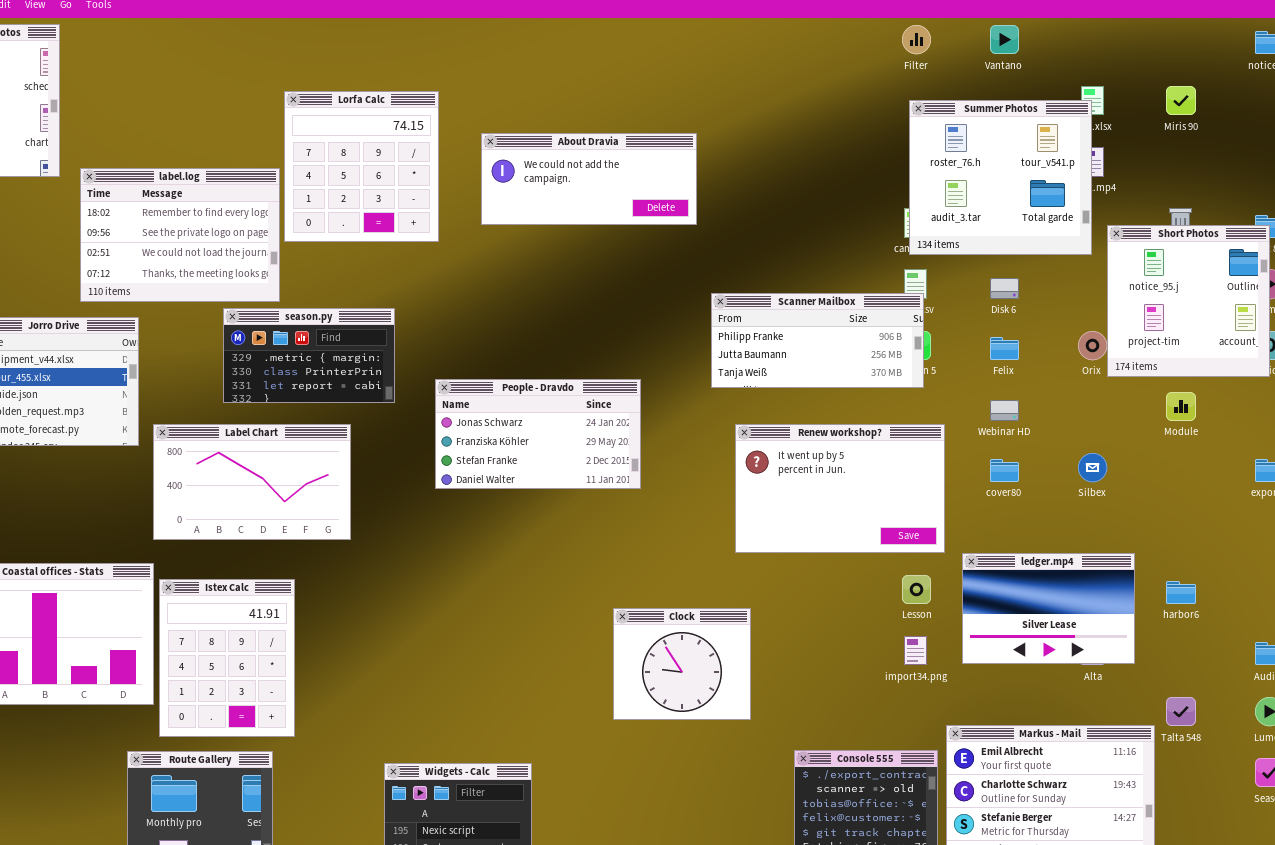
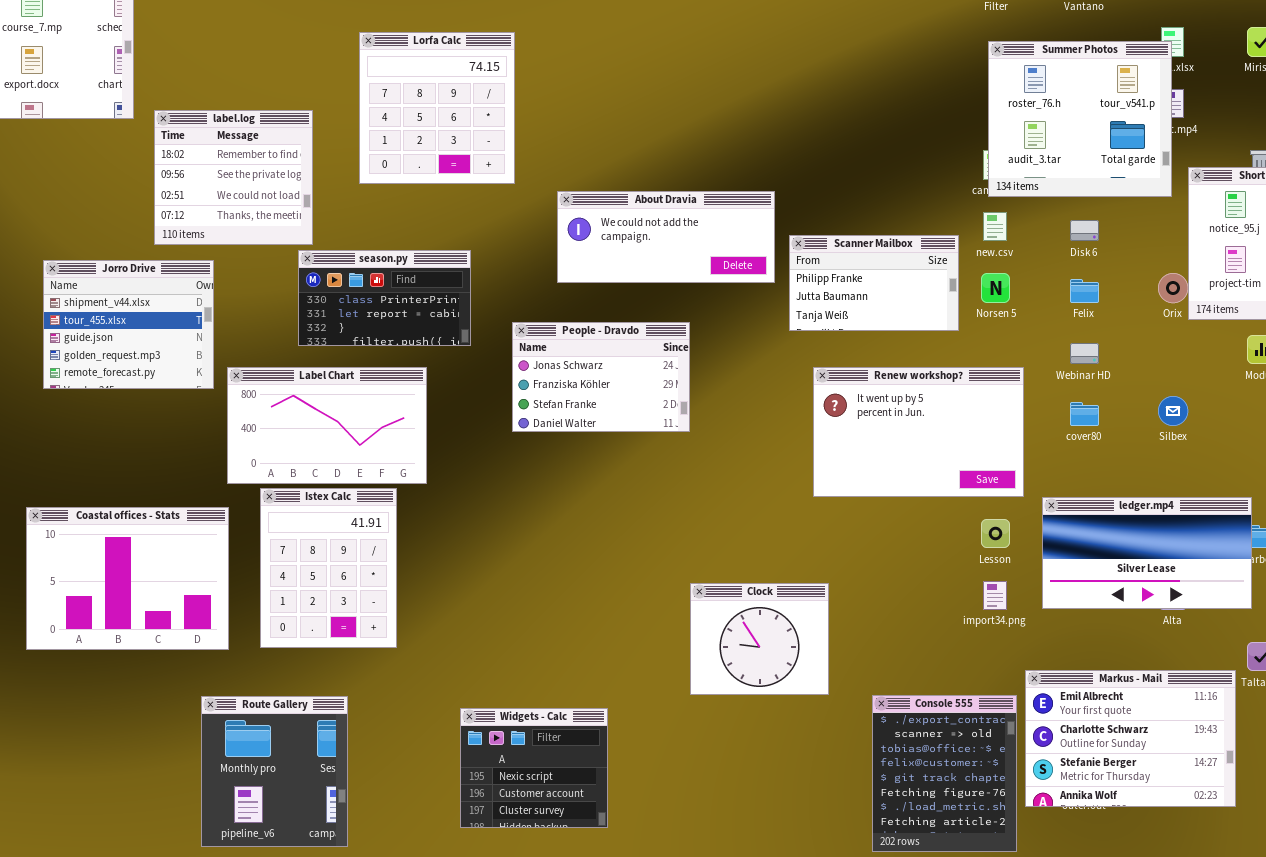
About Dravia: [481,133,697,225] -> [557,191,775,283], moved
label.log: [80,168,280,302] -> [154,110,313,245], resized
Scanner Mailbox: [711,293,924,388] -> [789,235,959,331], resized
season.py: [223,308,395,403] -> [298,250,471,346], scrolled down 1 row
People - Dravdo: [435,379,641,489] -> [512,322,690,432], resized
ledger.mp4: [962,553,1135,664] -> [1042,497,1252,609], resized
Istex Calc: [159,579,295,737] -> [260,488,397,648], moved
Clock: [613,608,751,720] -> [690,583,829,695], moved

